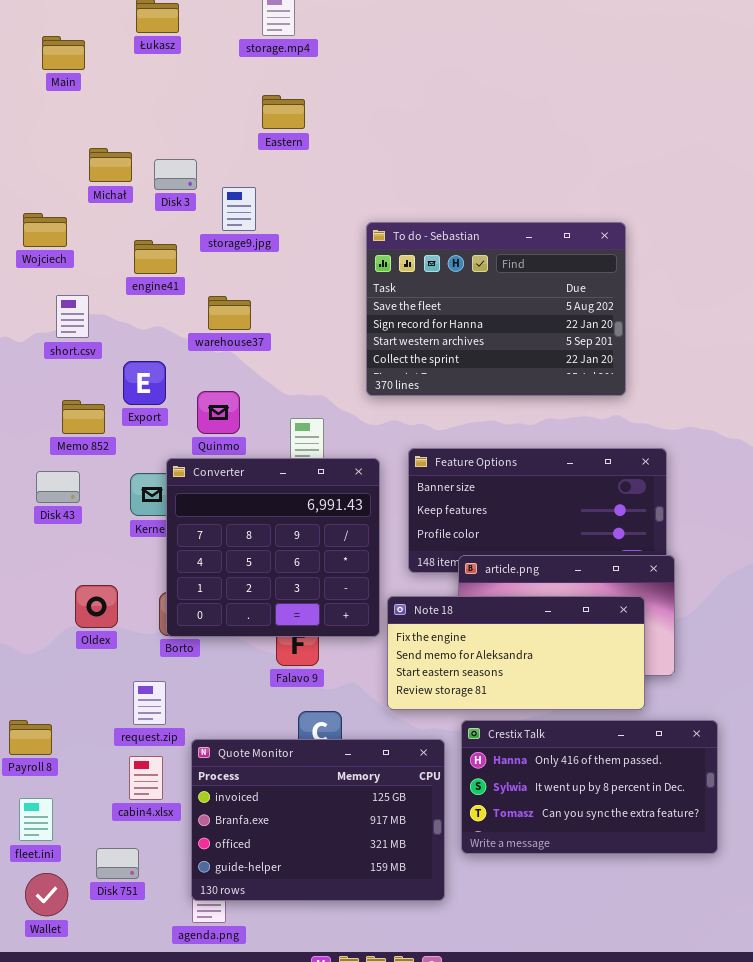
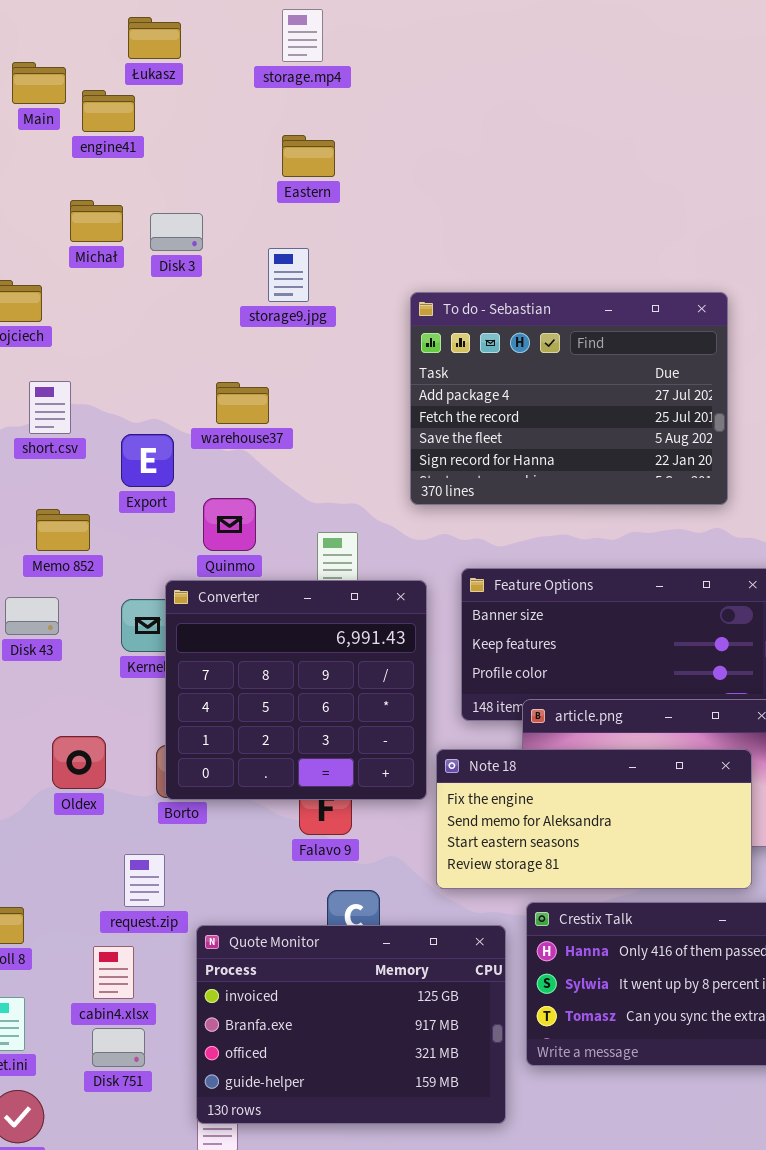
storage9.jpg: [222,187,256,231] -> [268,248,309,302], moved
To do - Sebastian: [366,222,626,396] -> [410,292,728,505], scrolled up 2 rows
engine41: [134,240,177,274] -> [82,90,135,132], moved
Export: [123,361,166,405] -> [121,434,174,487], moved
cabin4.xlsx: [129,756,163,800] -> [93,946,134,999], moved
Disk 751: [96,848,139,879] -> [92,1028,145,1067], moved

